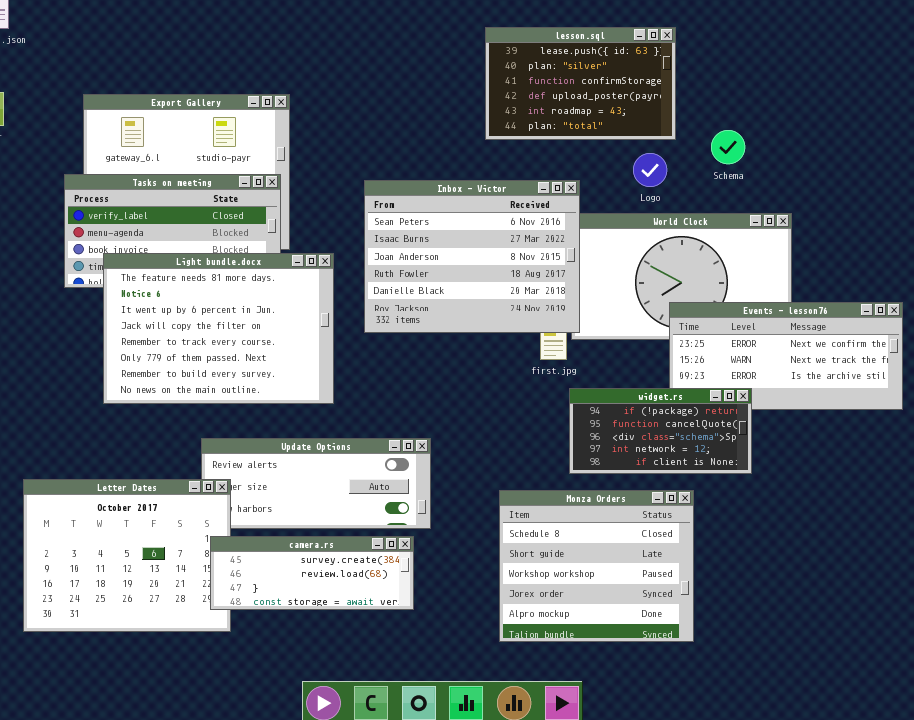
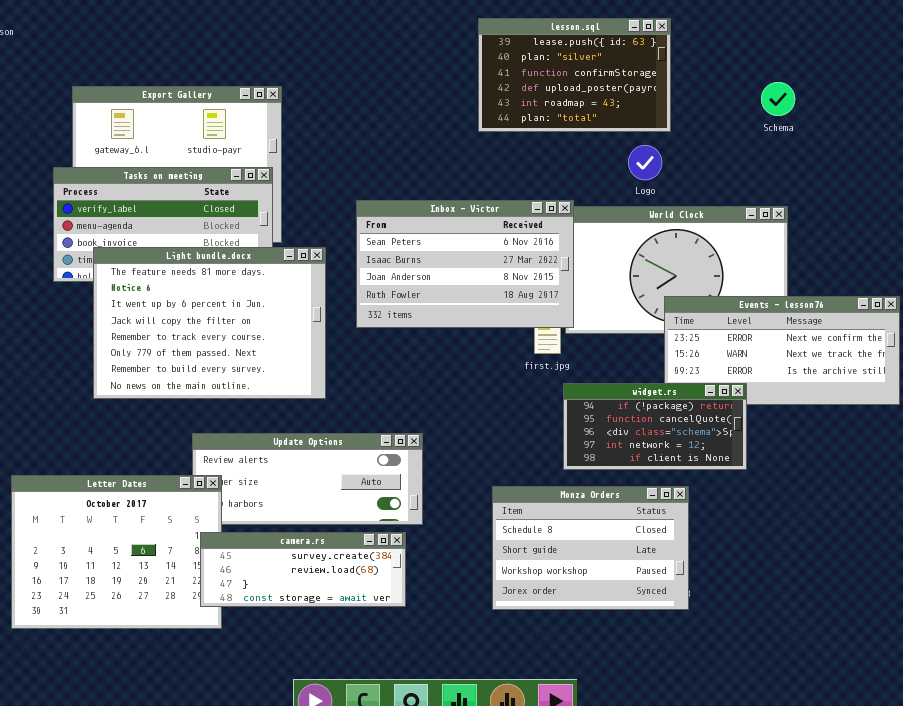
Schema: [711,130,745,164] -> [761,82,795,116], moved
Inbox - Victor: [364,180,580,333] -> [356,200,574,328], resized
Monza Orders: [499,490,694,642] -> [492,486,689,610], resized

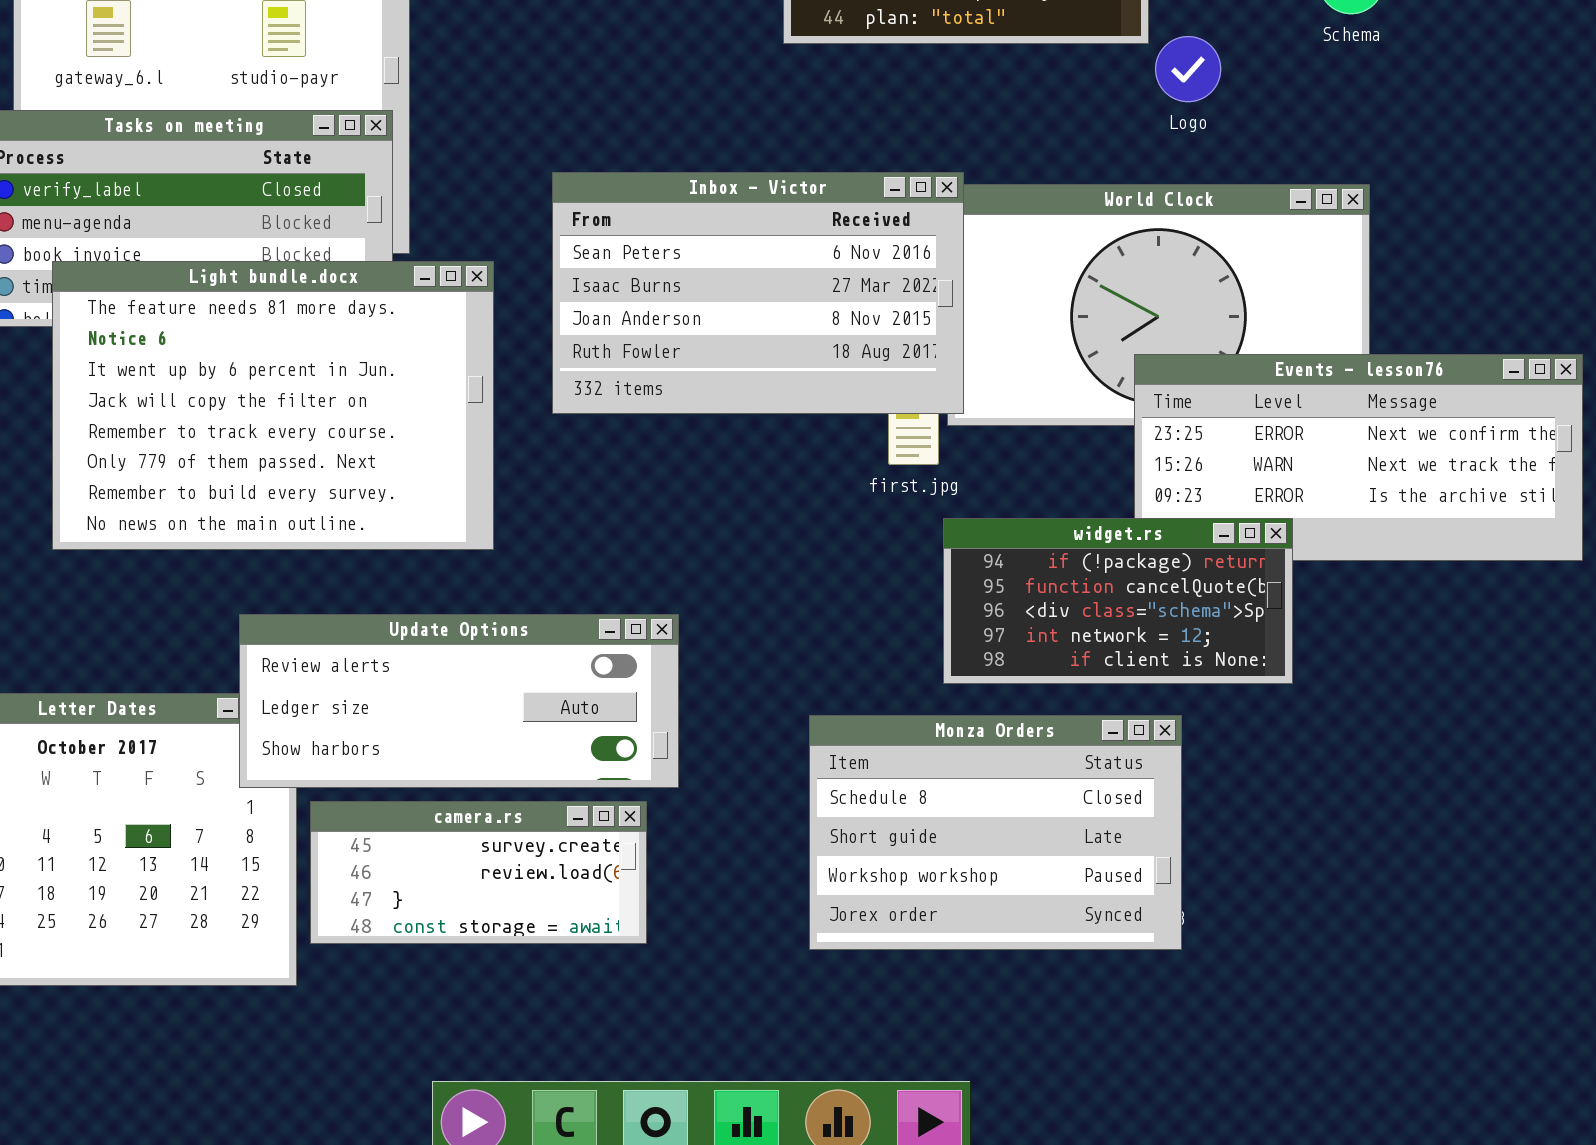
Logo: [628,145,662,180] -> [1155,36,1221,102], moved
Update Options: [192,433,423,525] -> [239,614,679,788], raised
camera.rs: [200,532,406,607] -> [310,801,647,944], resized

